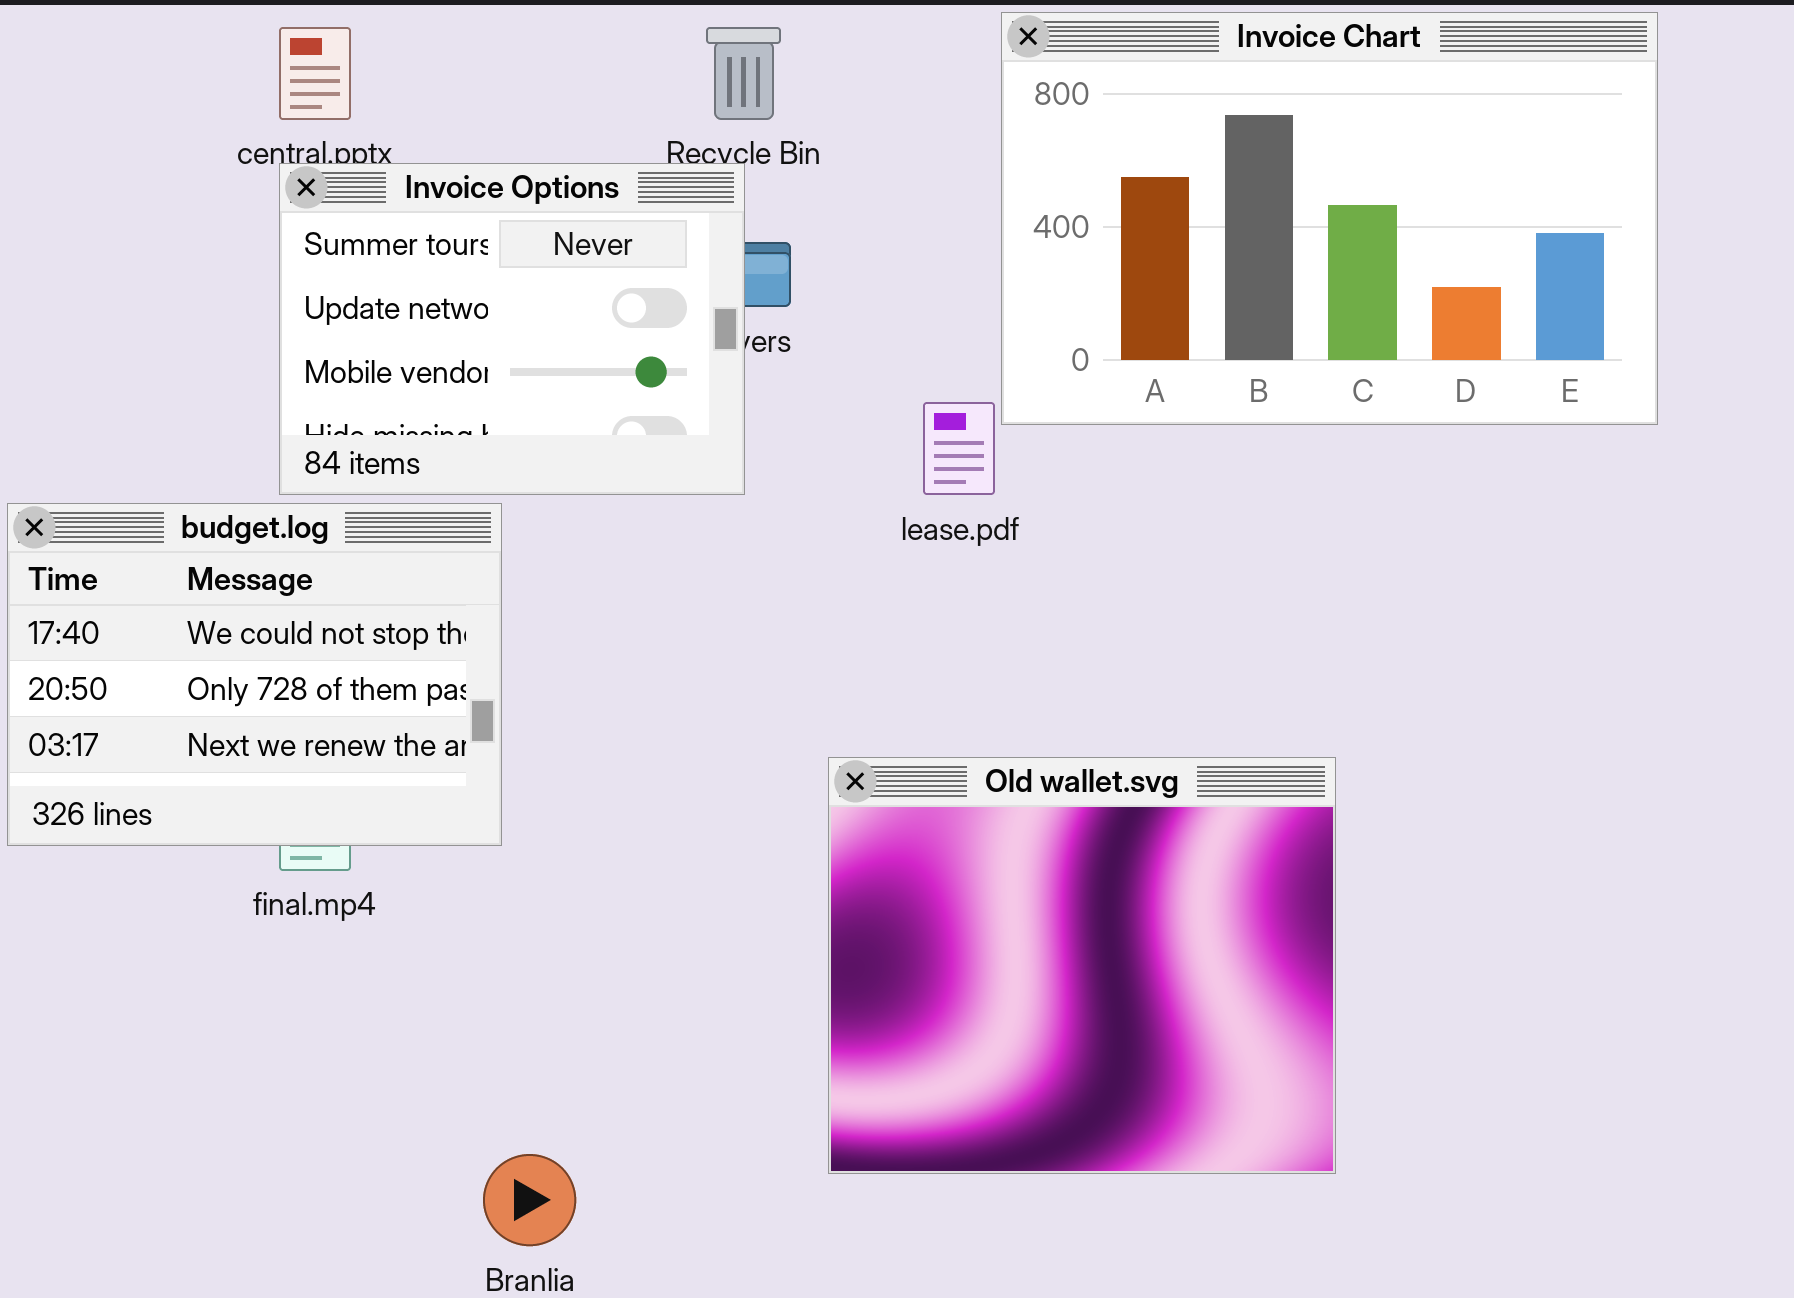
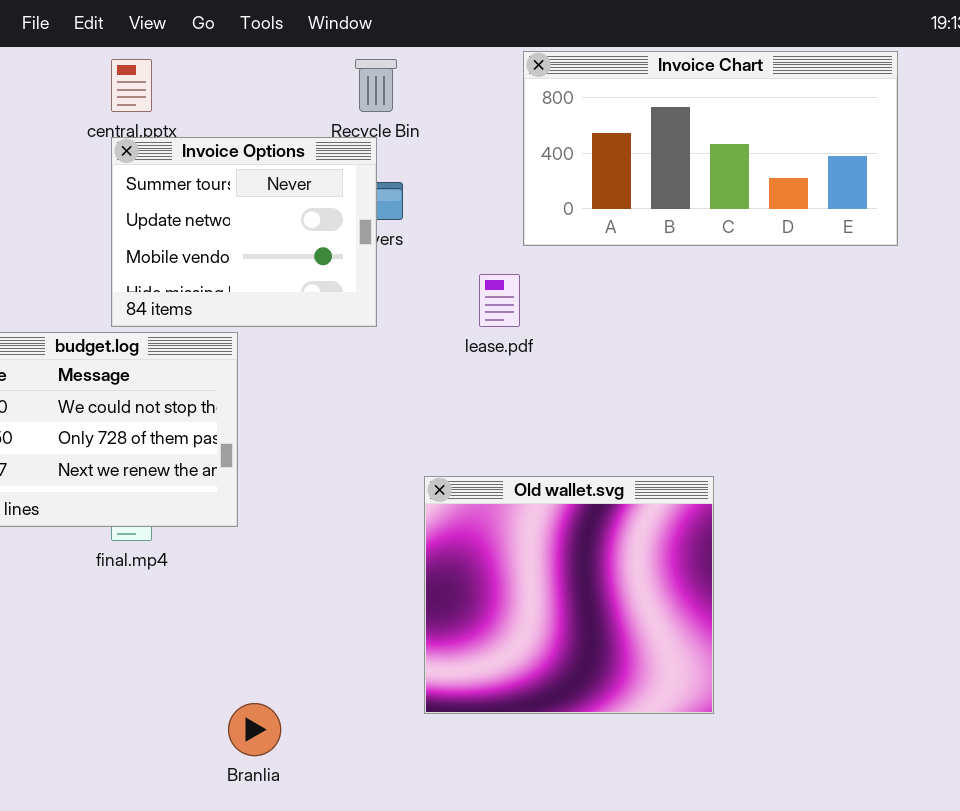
Invoice Chart: [1001,12,1658,425] -> [523,51,898,246], resized

